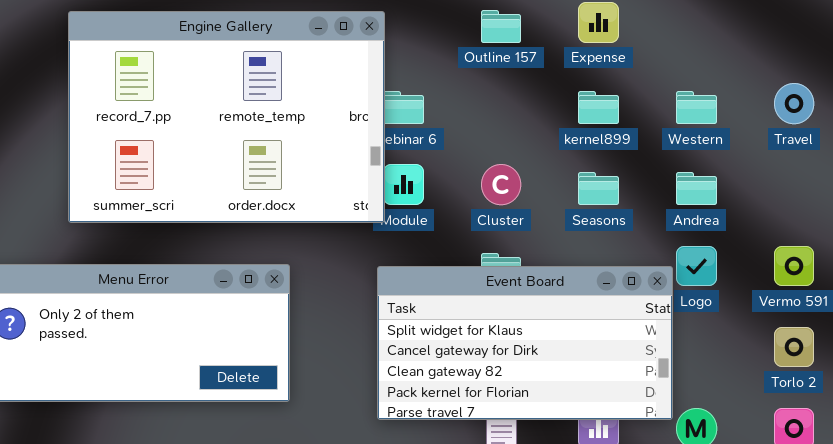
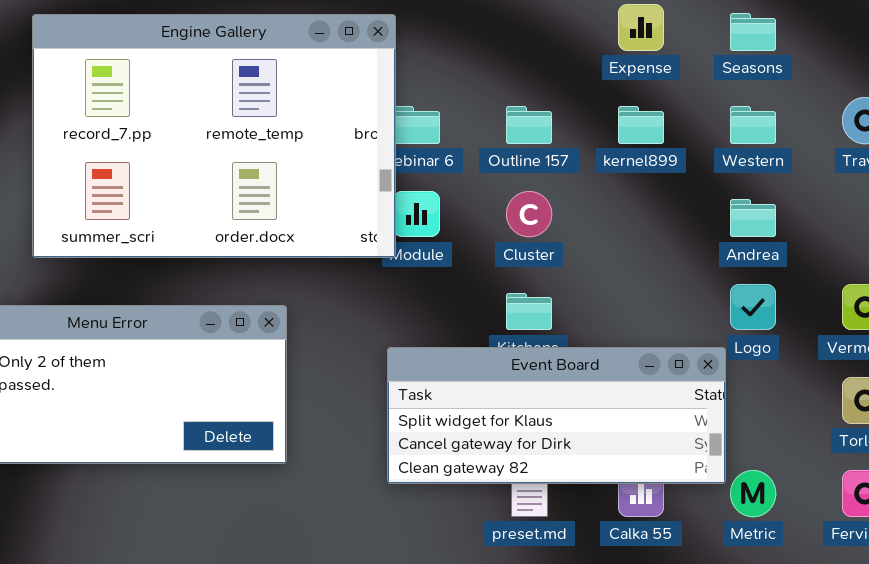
Outline 157: [481,10,521,43] -> [506,106,552,144], moved
Seasons: [578,172,619,205] -> [730,13,776,51], moved
Event Board: [377,266,673,420] -> [387,347,726,484], resized

